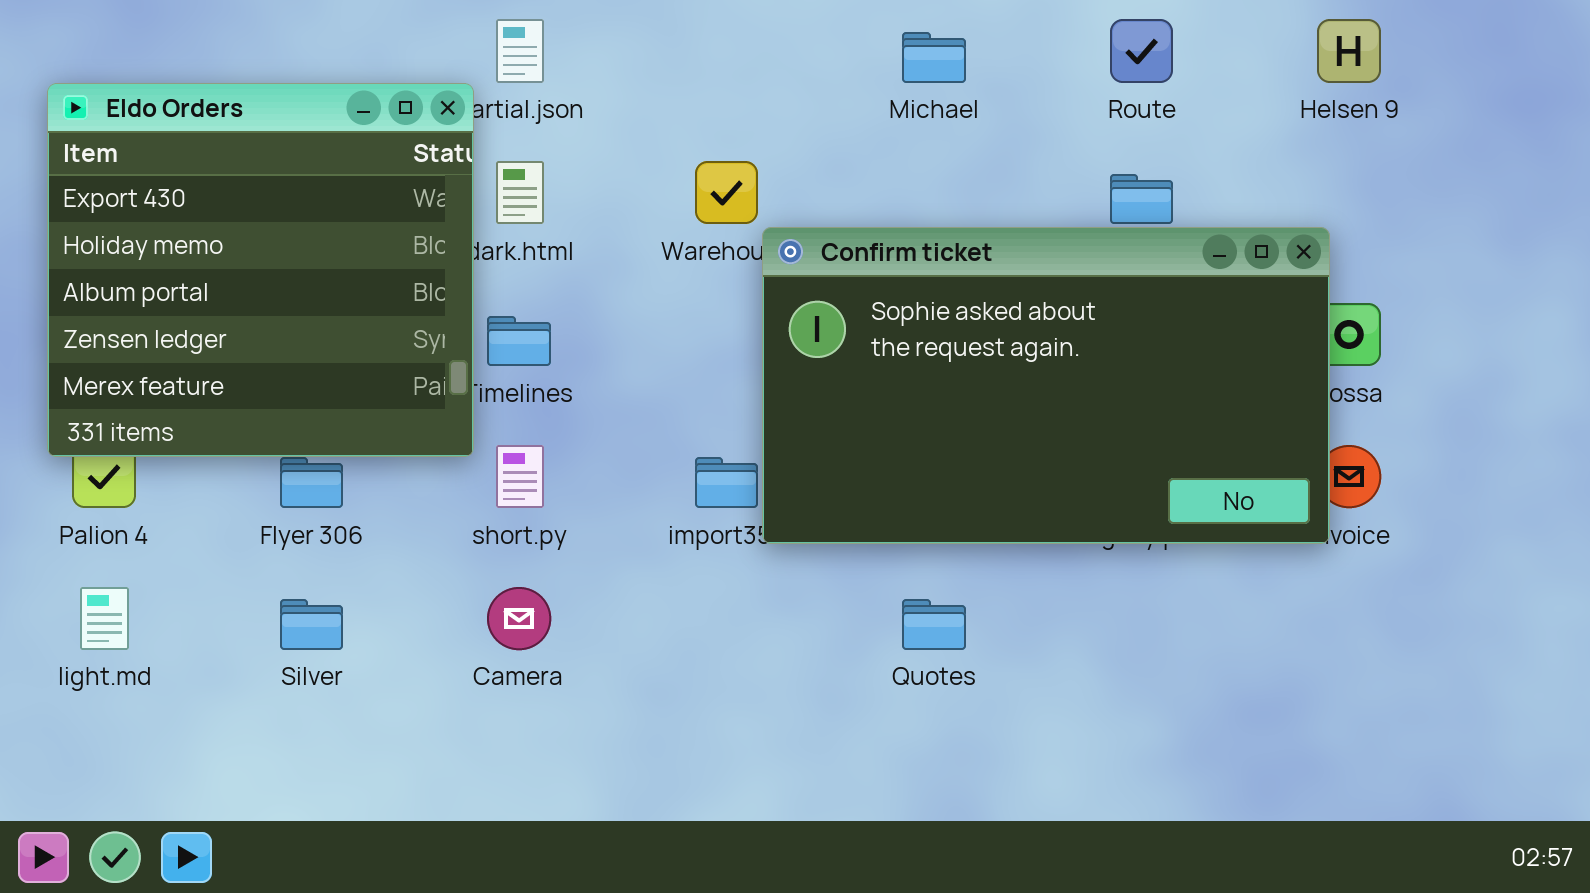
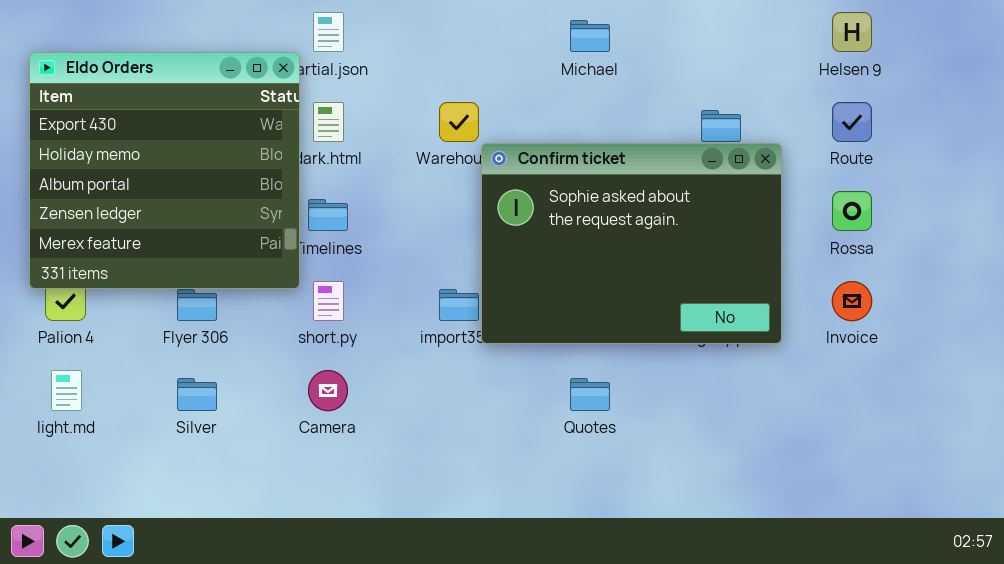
Route: [1110,19,1173,83] -> [832,102,872,142], moved
Confirm ticket: [762,227,1330,544] -> [481,143,782,344], resized

